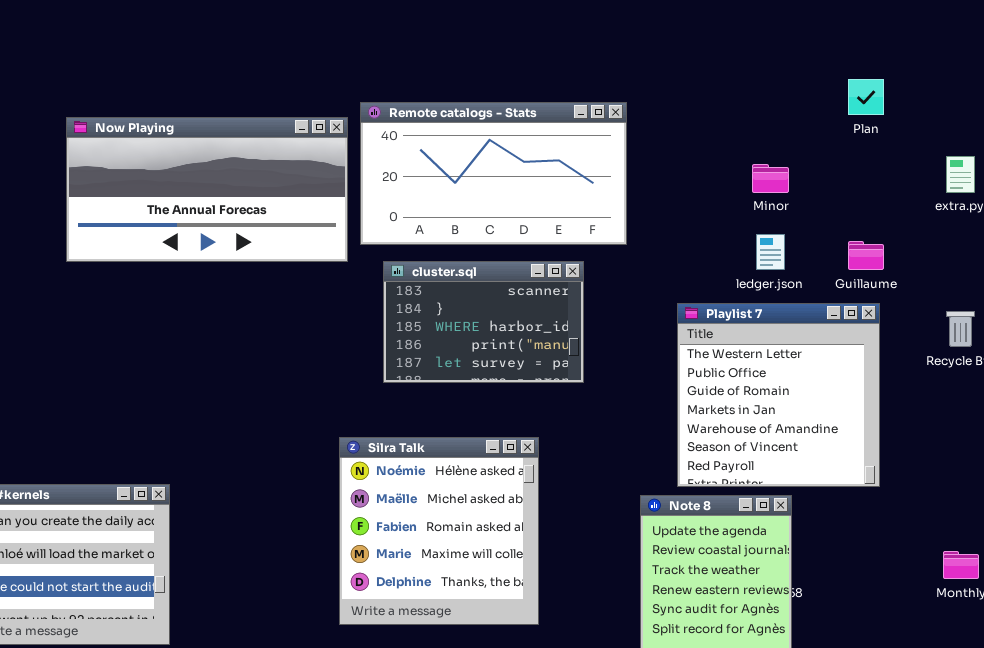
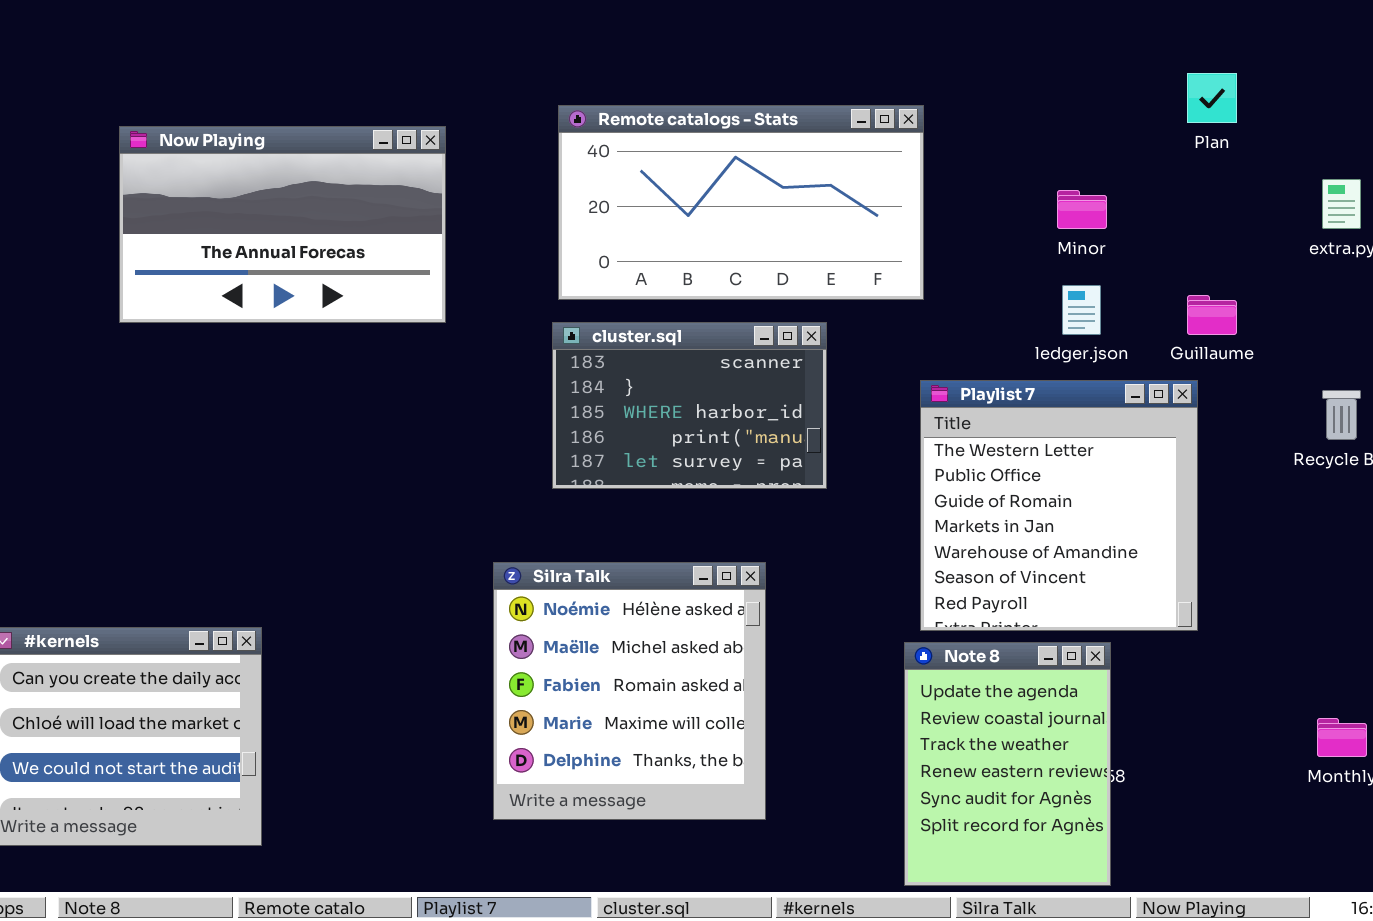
Remote catalogs - Stats: [360,102,627,245] -> [558,105,924,300], moved
Now Playing: [66,117,348,262] -> [119,126,446,323], resized
Playlist 7: [677,303,880,487] -> [920,380,1198,631], moved

